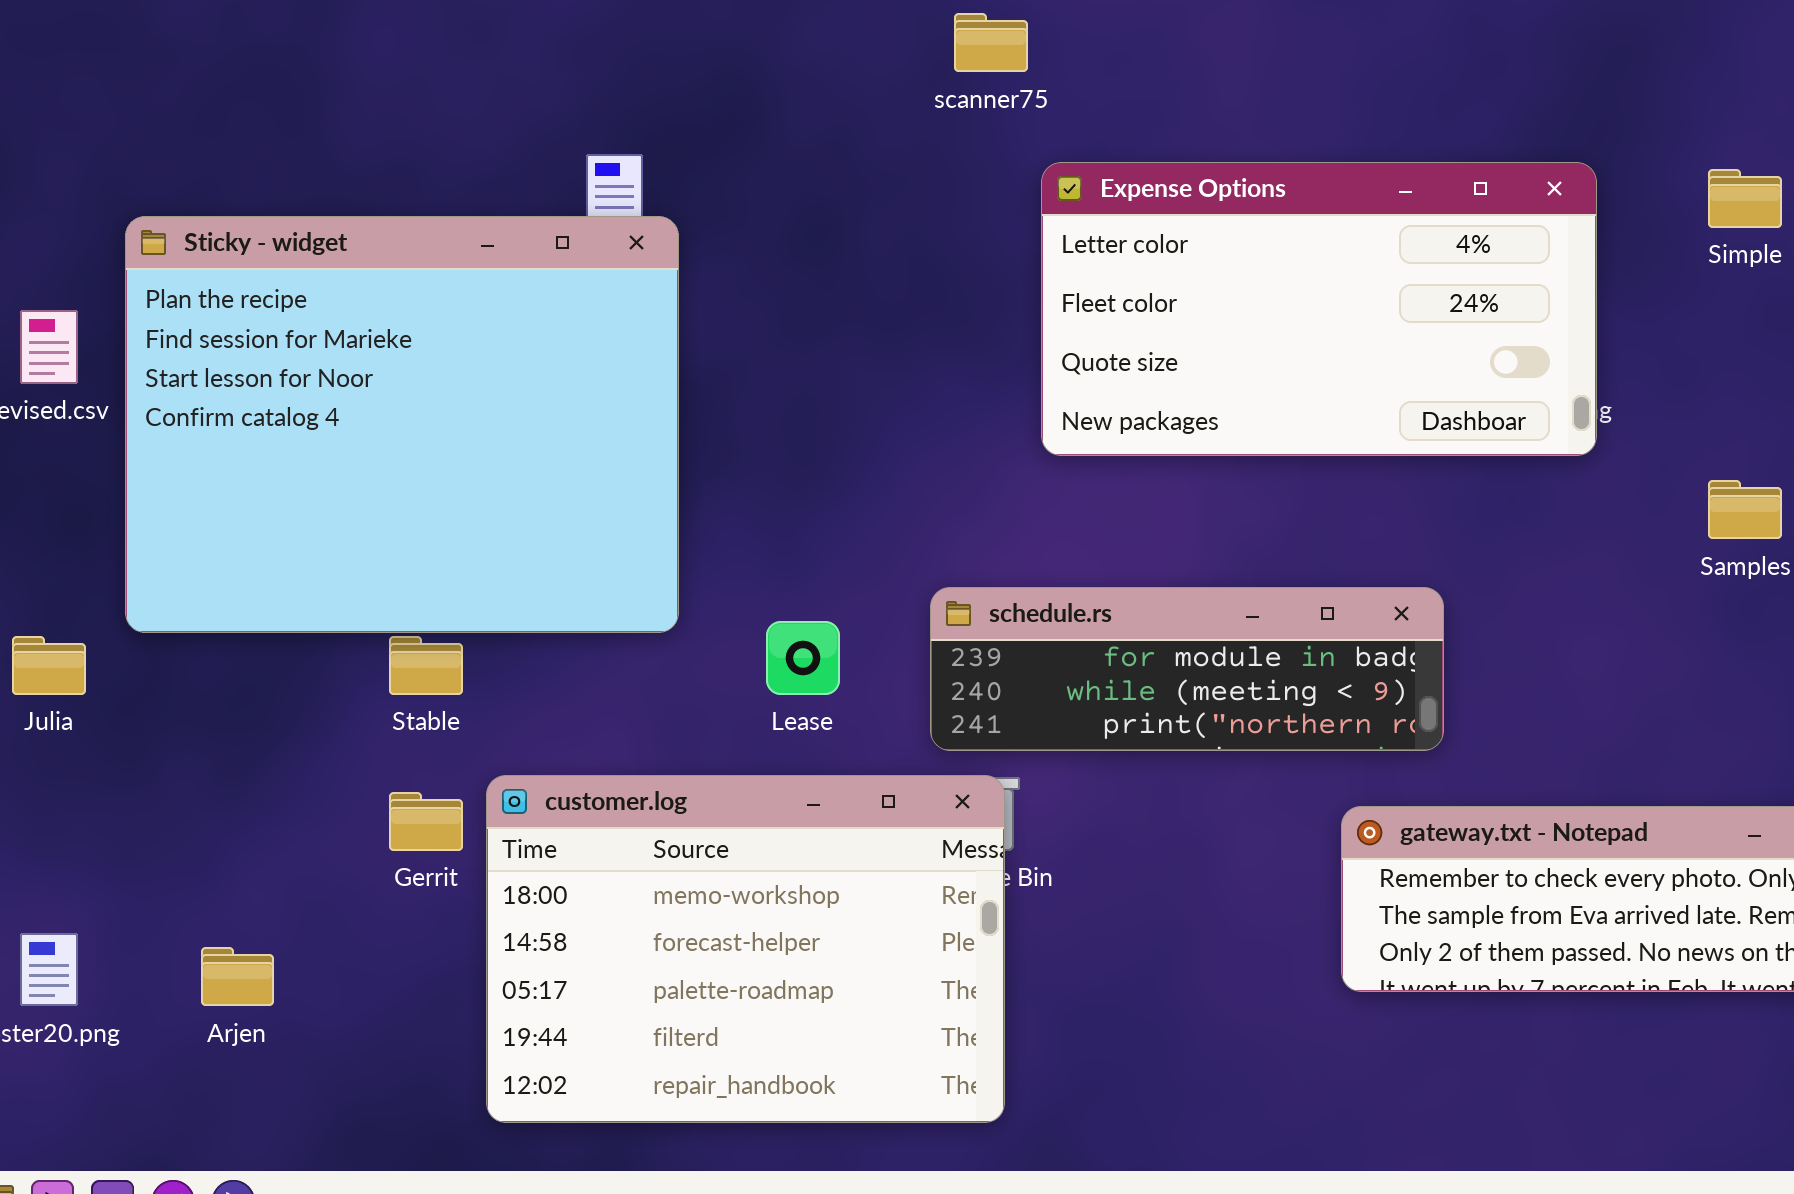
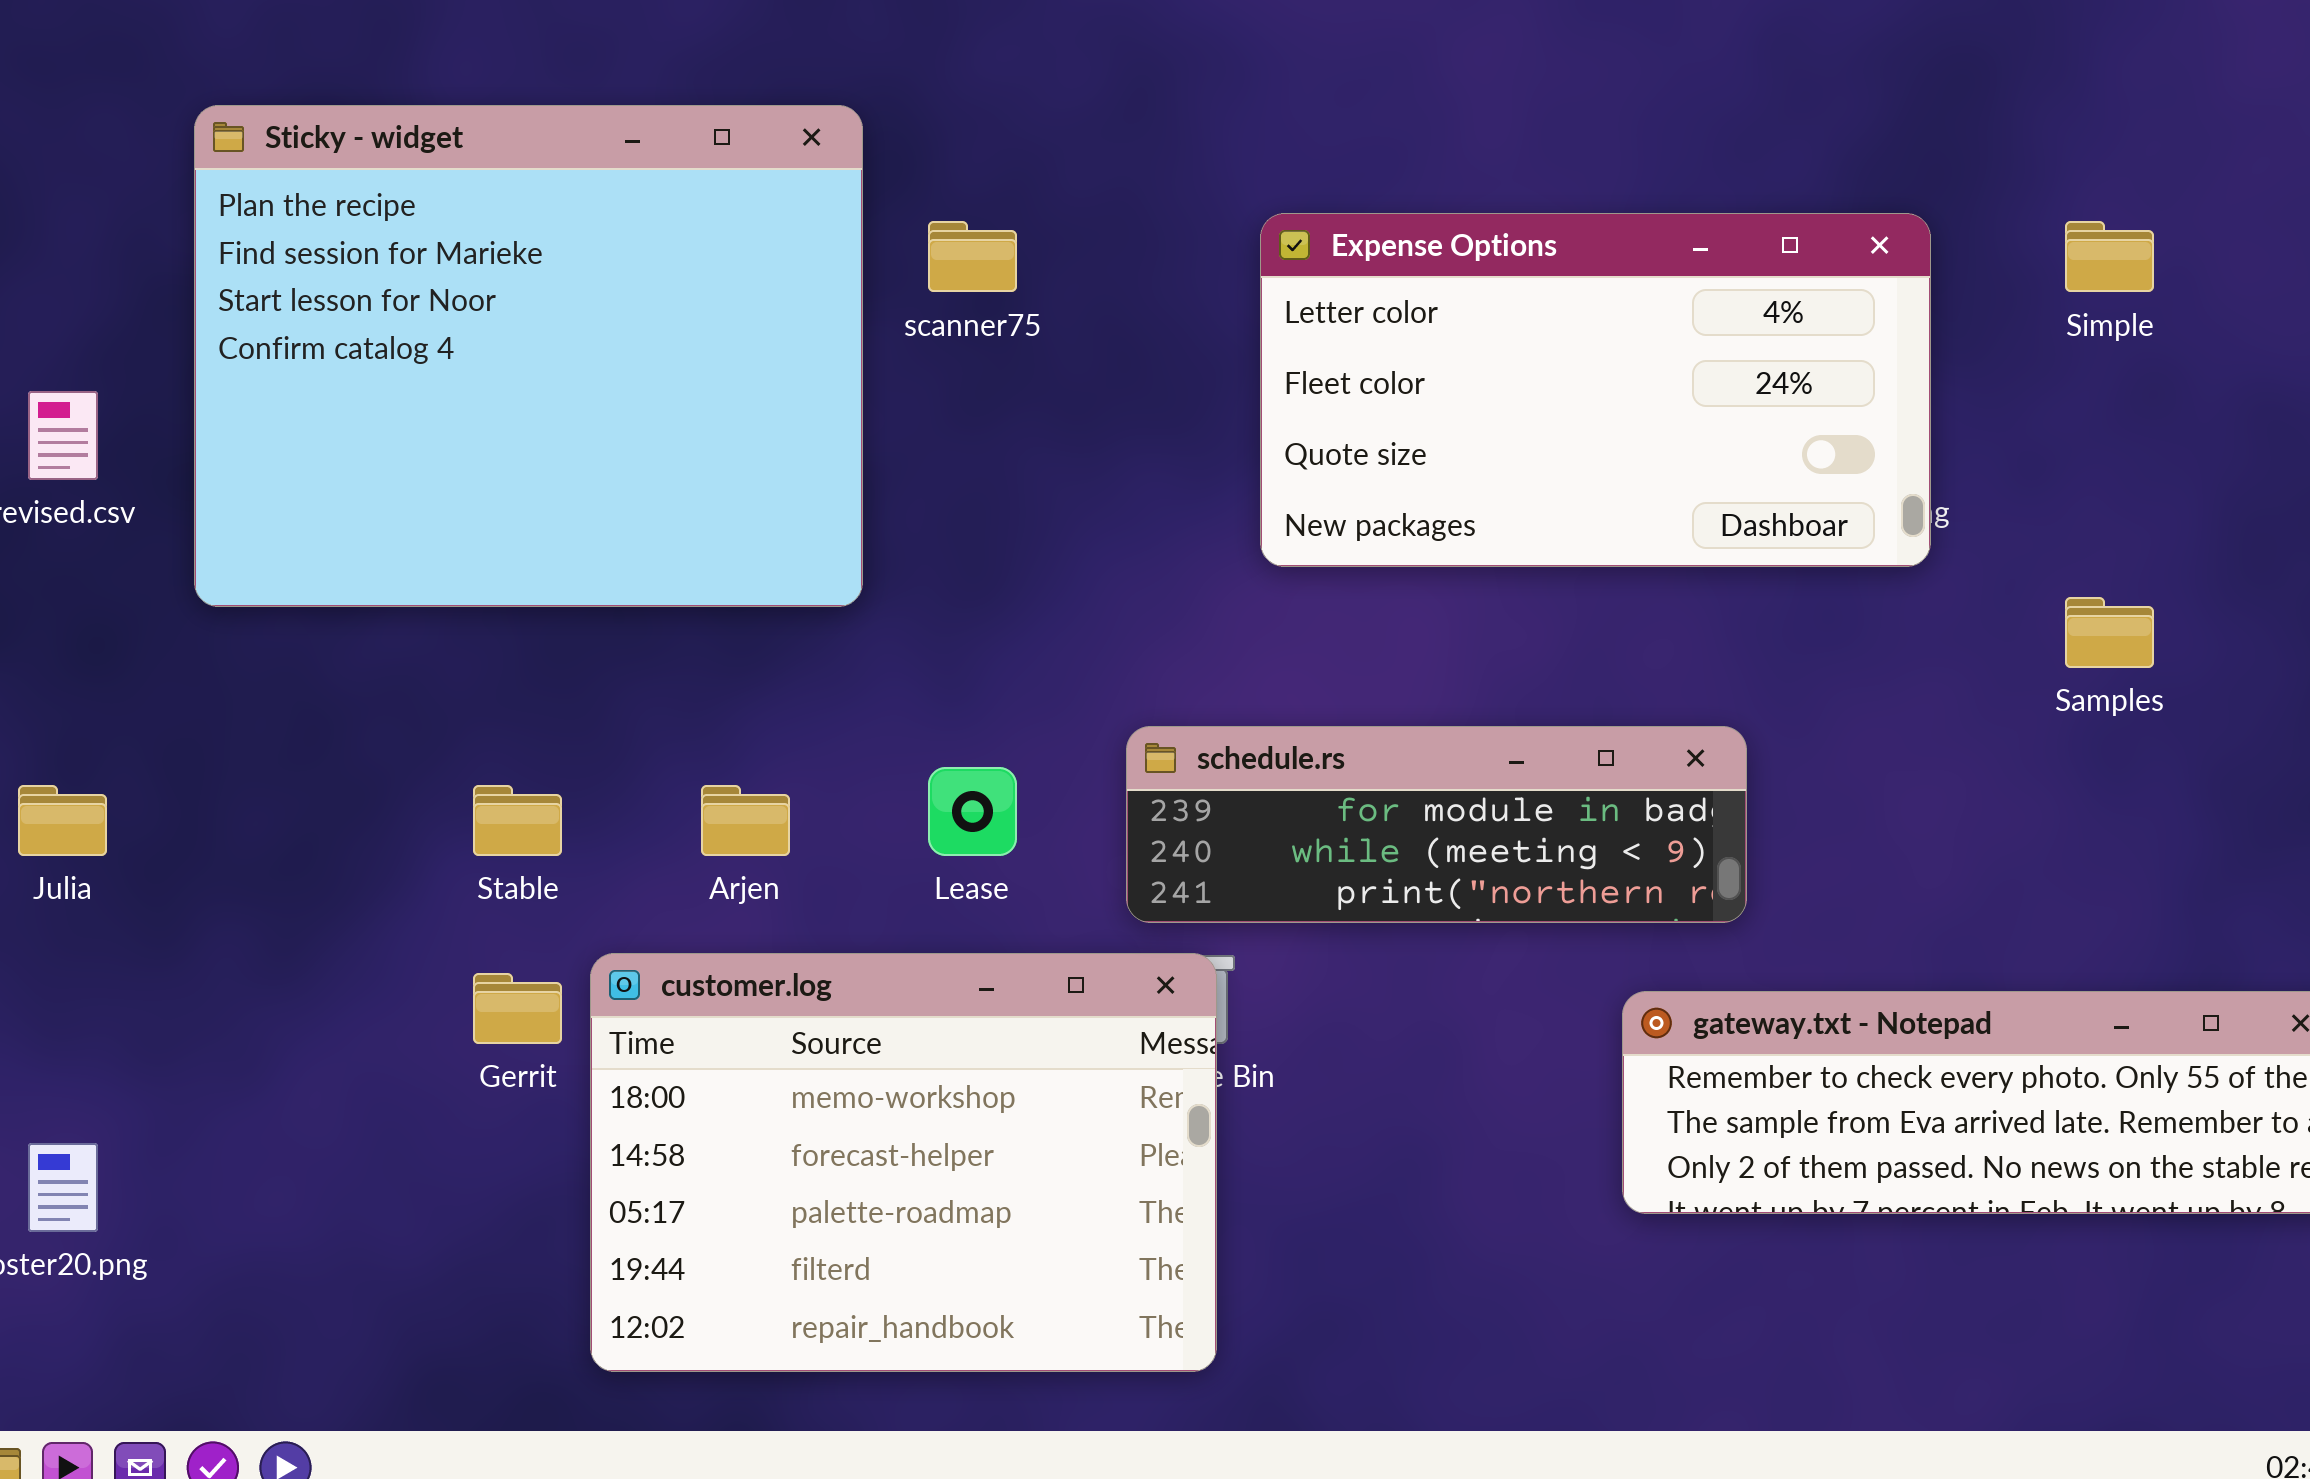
scanner75: [954,13,1028,72] -> [928,221,1017,292], moved
Sticky - widget: [125,216,679,633] -> [194,105,863,607], moved
Arjen: [201,947,274,1006] -> [701,785,790,856], moved

